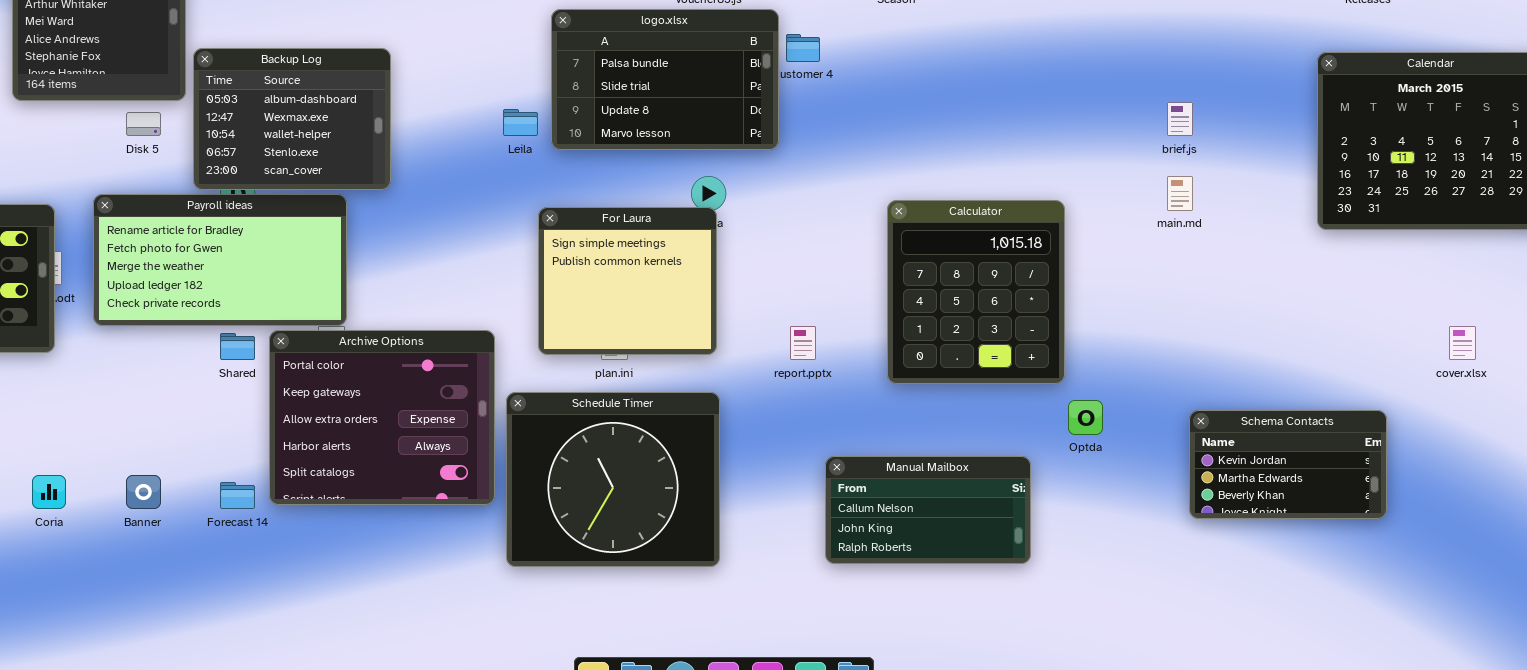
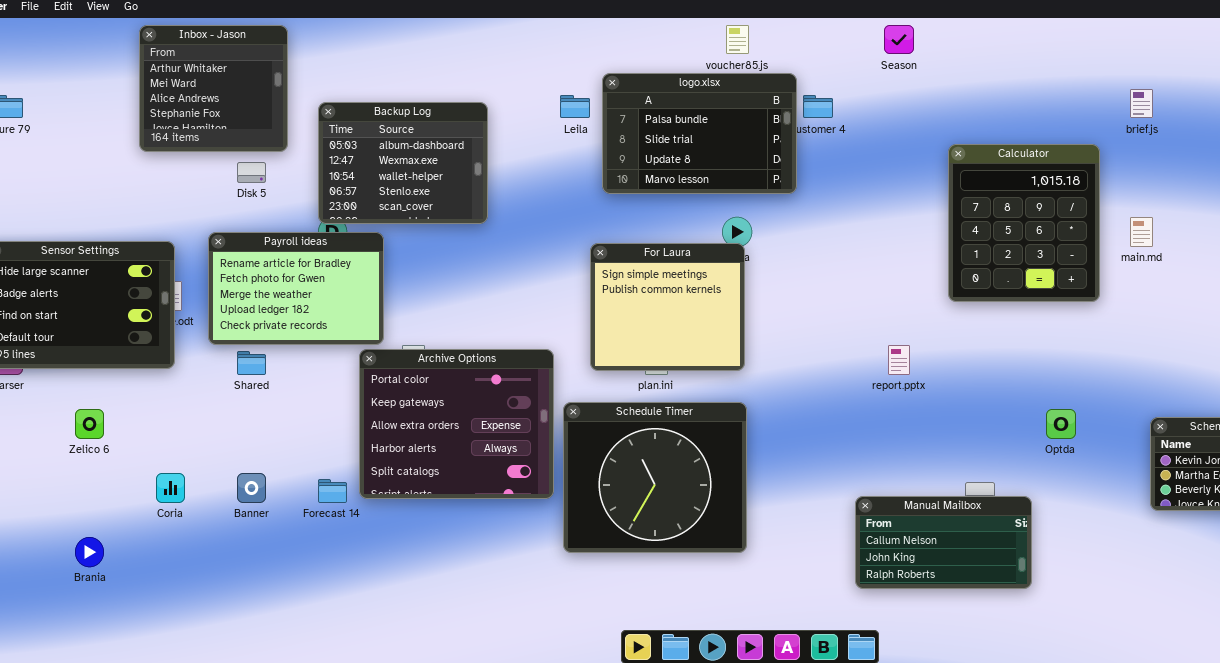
Backup Log: [193,48,391,190] -> [318,102,488,224], moved
brief.js: [1167,102,1193,136] -> [1130,89,1153,118], moved
Leila: [503,109,538,136] -> [560,95,590,118], moved
Payroll ideas: [93,194,347,326] -> [208,232,384,345], resized
Calculator: [887,200,1065,384] -> [948,144,1100,302], moved
report.pptx: [790,326,816,360] -> [888,345,910,375], moved
Shared: [220,333,255,360] -> [237,351,266,375], moved
Manual Mailbox: [825,456,1031,564] -> [855,496,1032,589], moved

